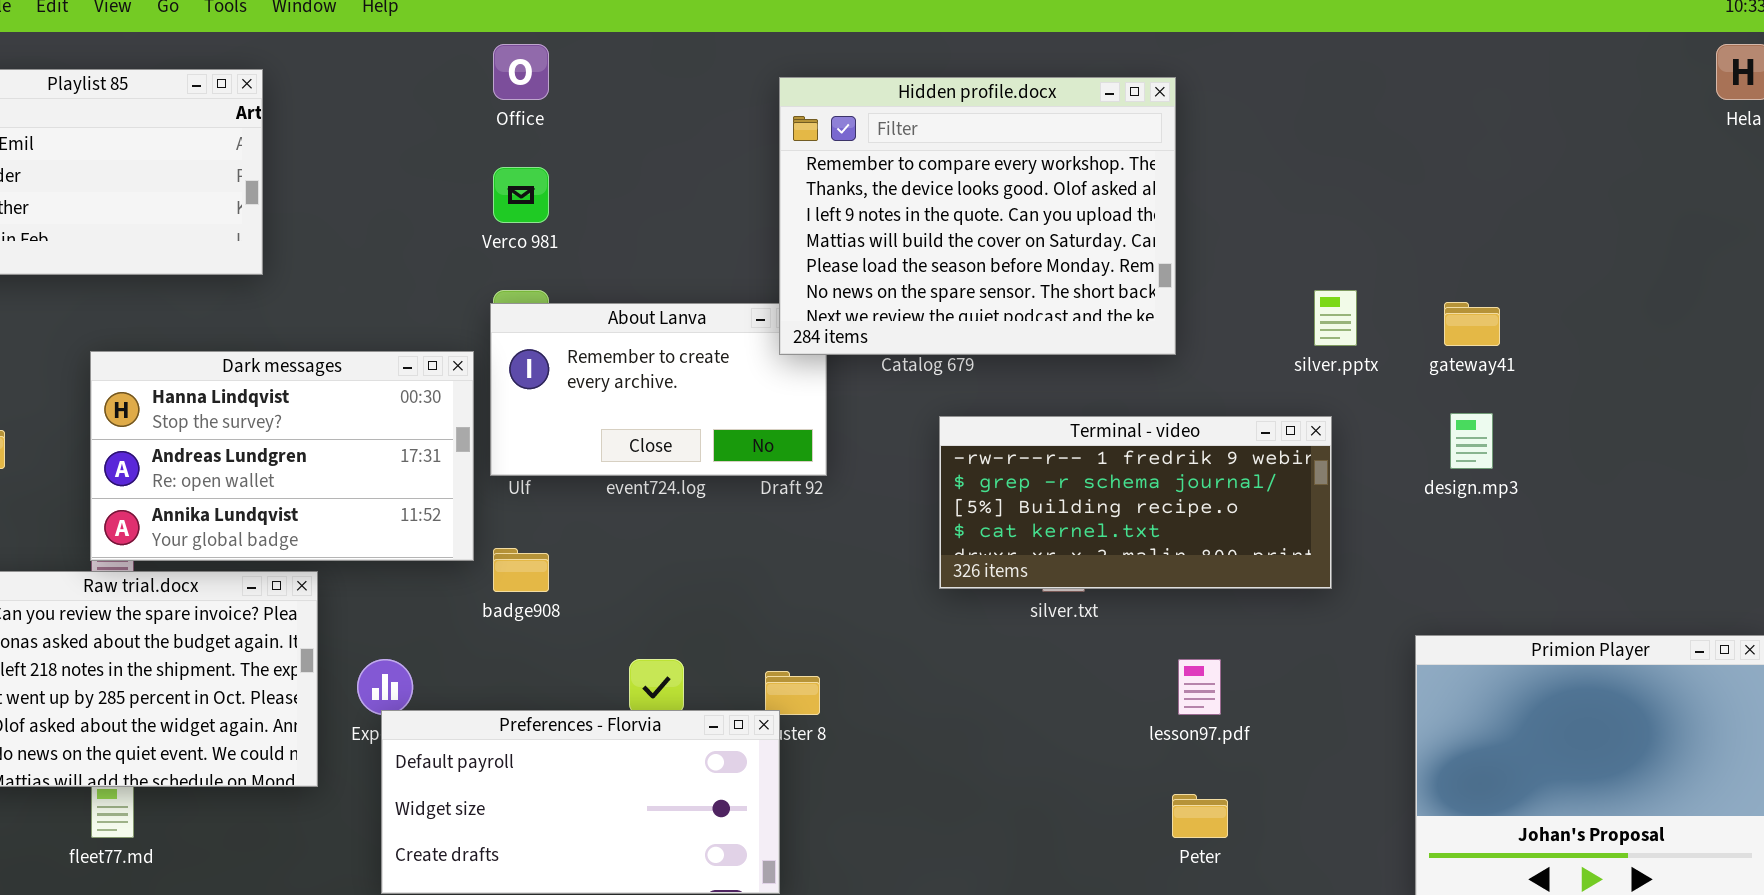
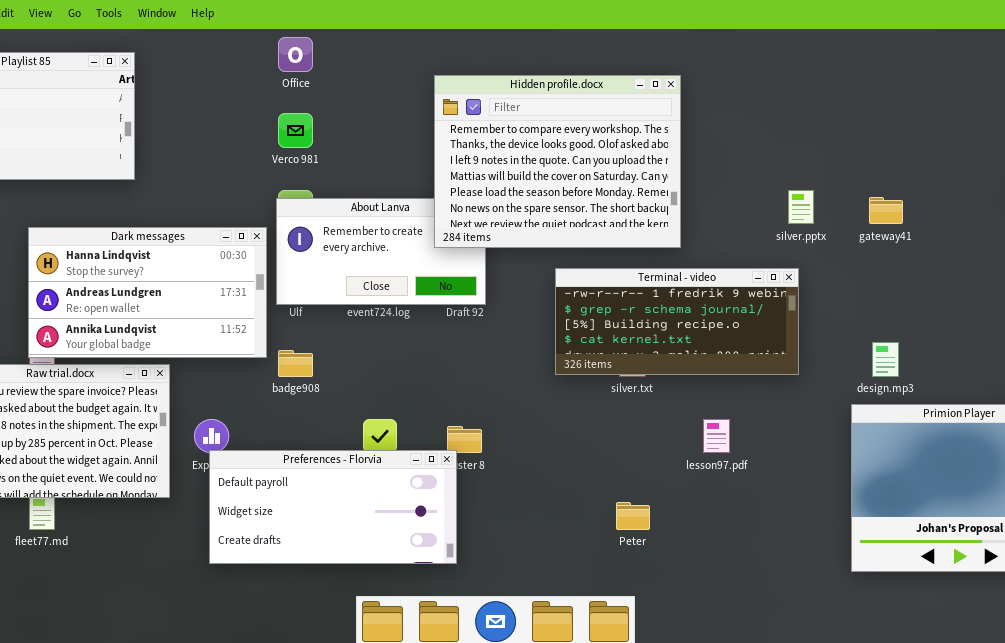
Hidden profile.docx: [779,77,1176,355] -> [434,75,681,248], moved
design.mp3: [1450,413,1493,469] -> [872,342,899,377], moved
Peter: [1172,794,1228,838] -> [616,502,650,530], moved

